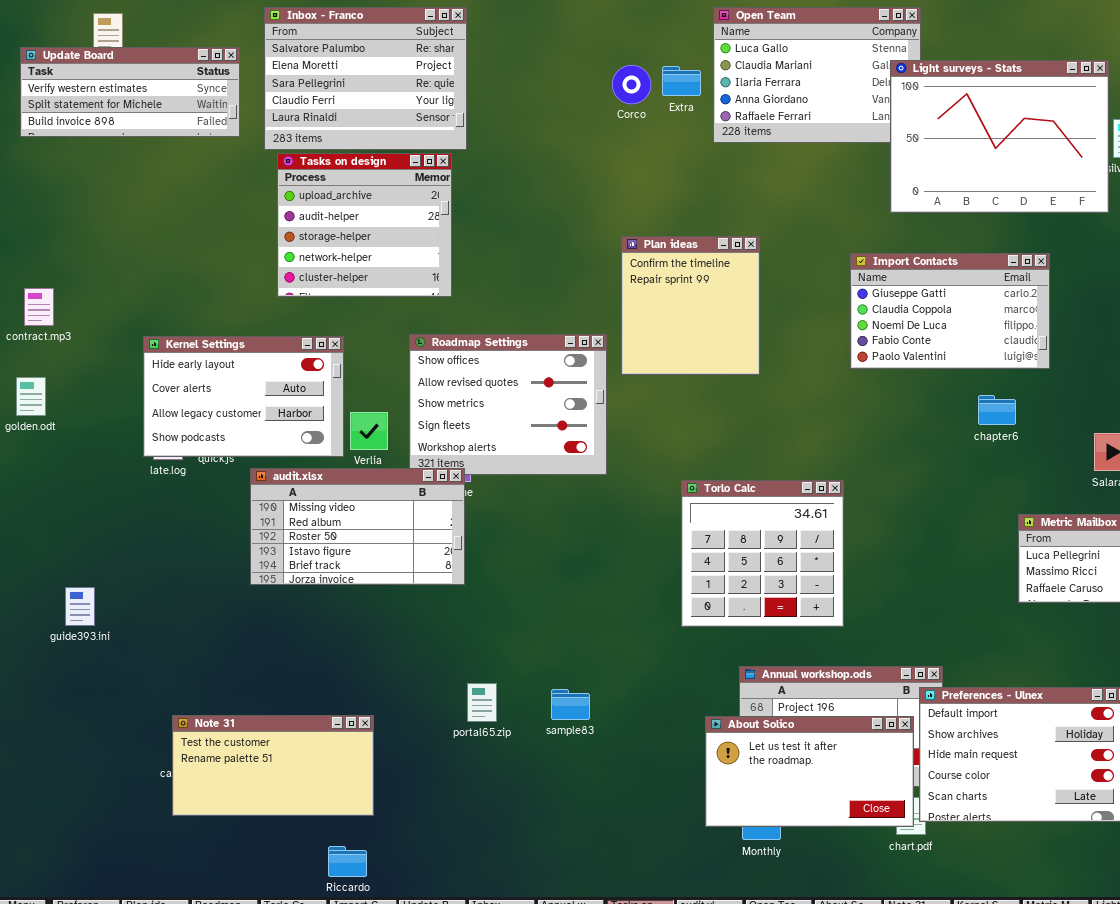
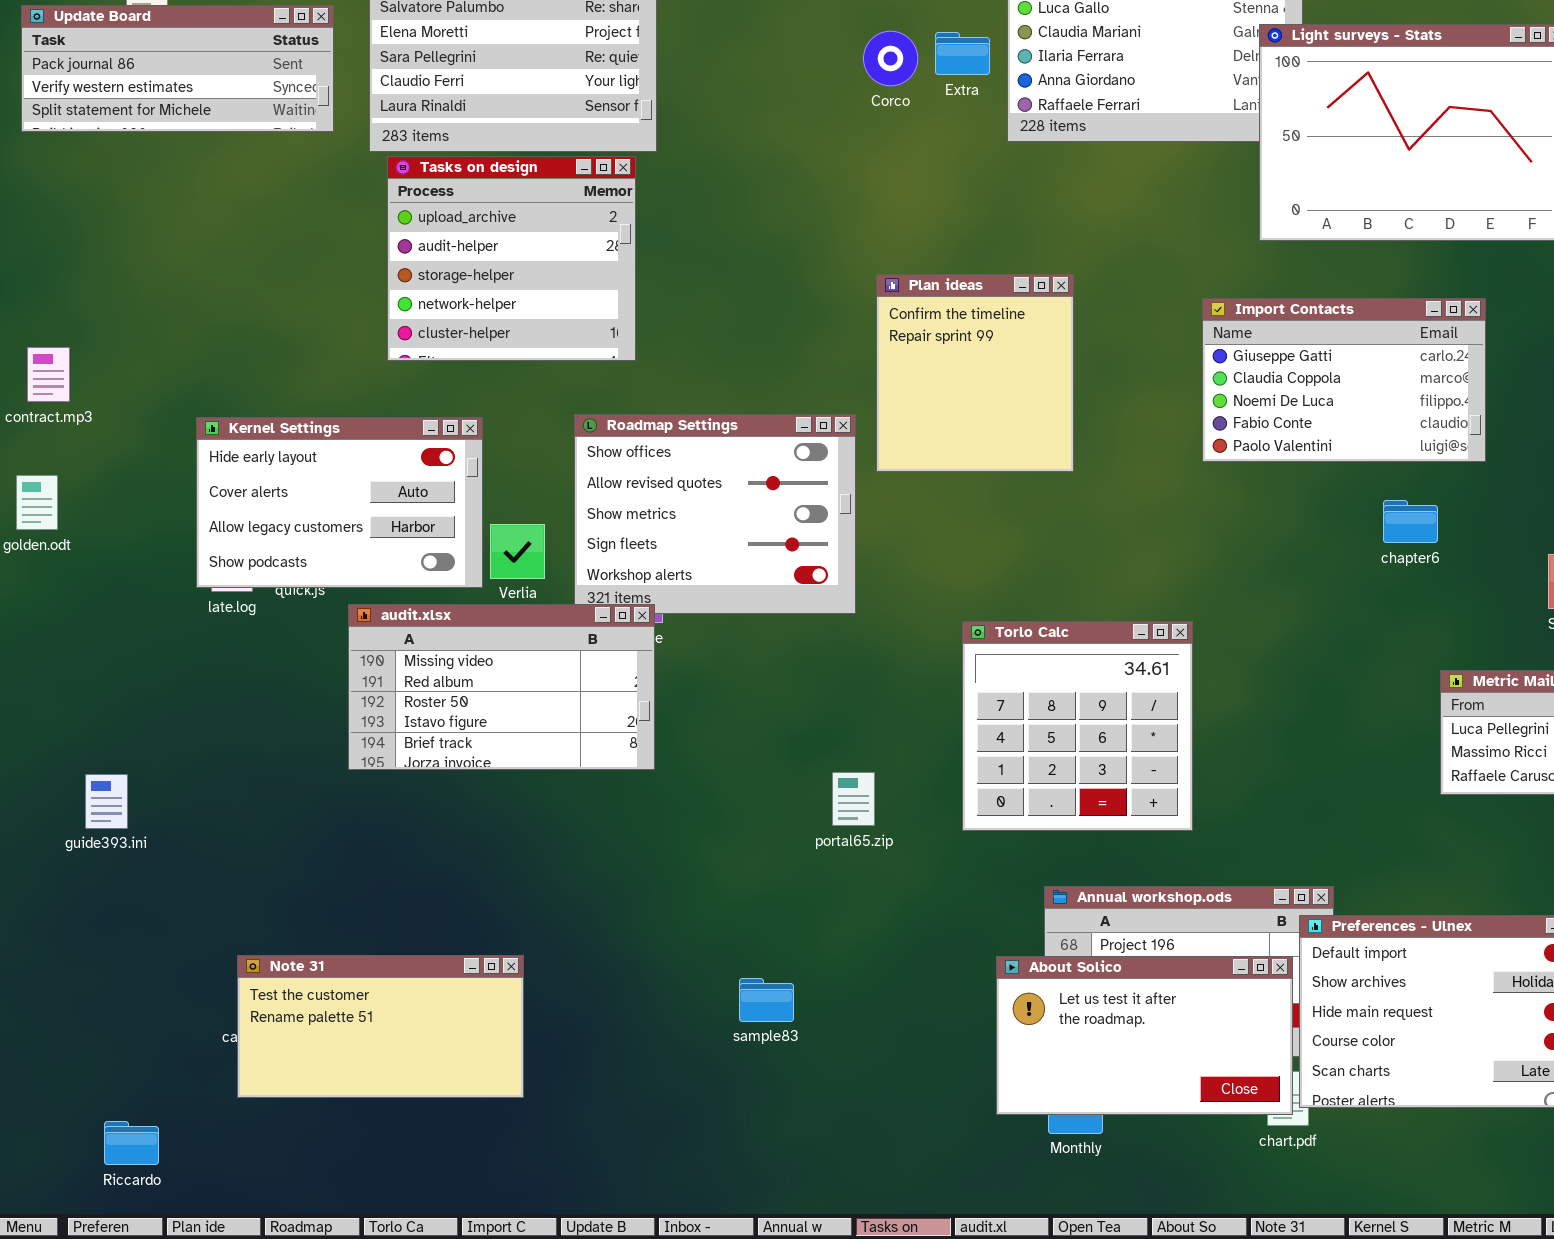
Update Board: [20,47,240,137] -> [21,5,334,132], scrolled up 1 row
portal65.zip: [467,683,497,722] -> [832,772,875,826], moved
sample83: [551,689,590,720] -> [739,978,794,1022], moved
Riccardo: [328,846,367,877] -> [104,1121,159,1165], moved

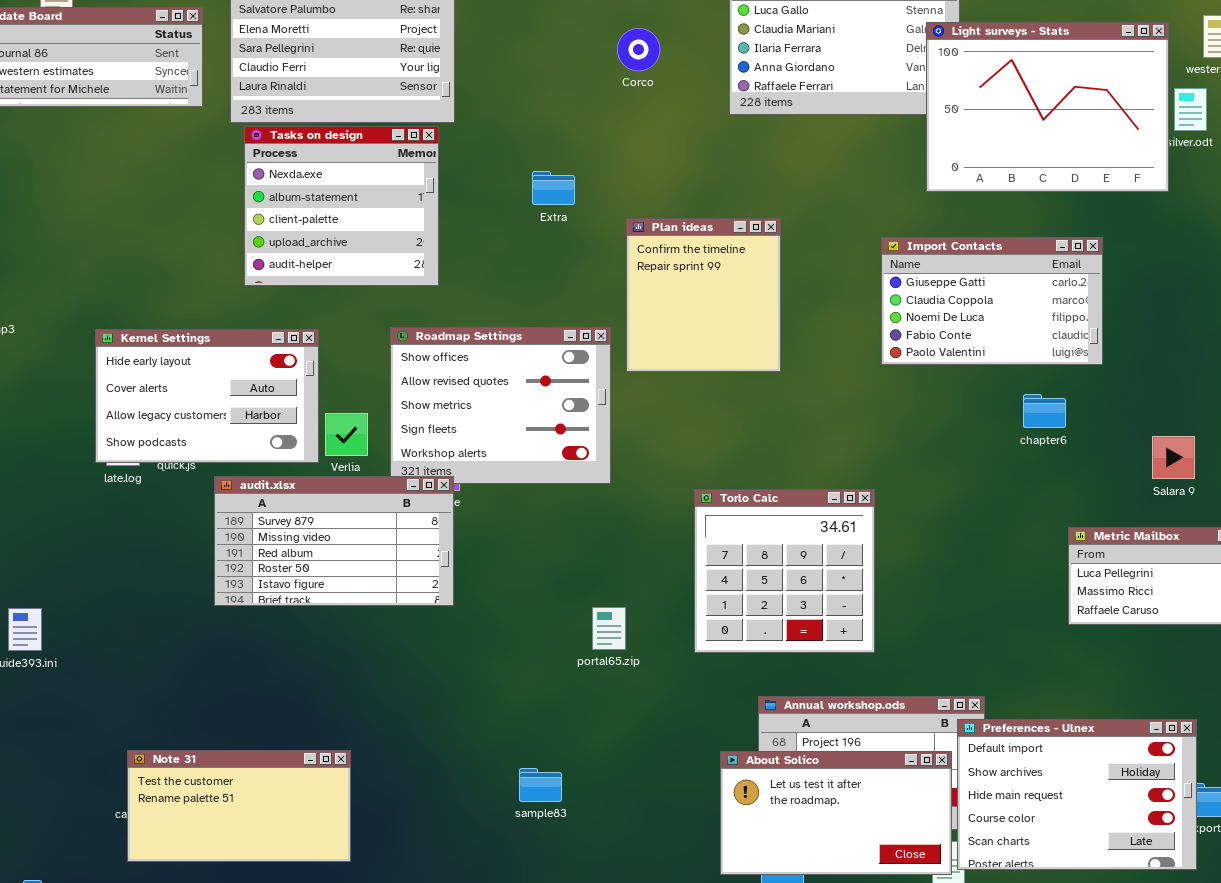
Extra: [935,32,990,75] -> [532,171,575,205], moved
Tasks on design: [387,156,636,361] -> [244,126,439,286], scrolled up 3 rows
audit.xlsx: [348,604,655,770] -> [214,476,454,606], scrolled up 1 row

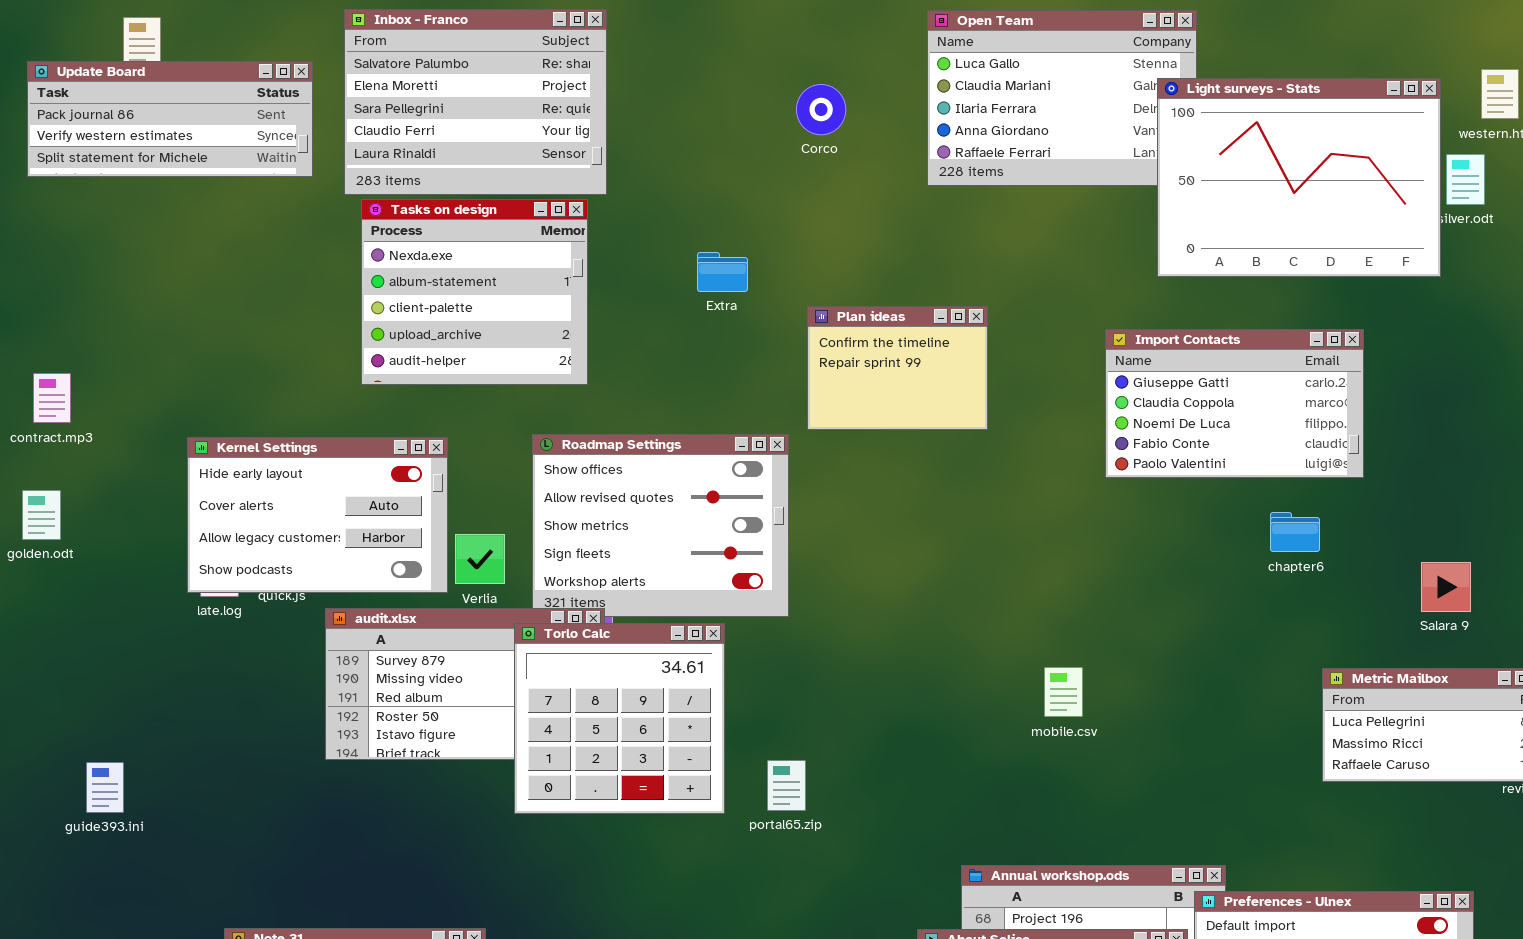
Plan ideas: [626,218,781,372] -> [807,306,988,430], resized
Torlo Calc: [694,489,875,653] -> [514,623,725,814], moved

